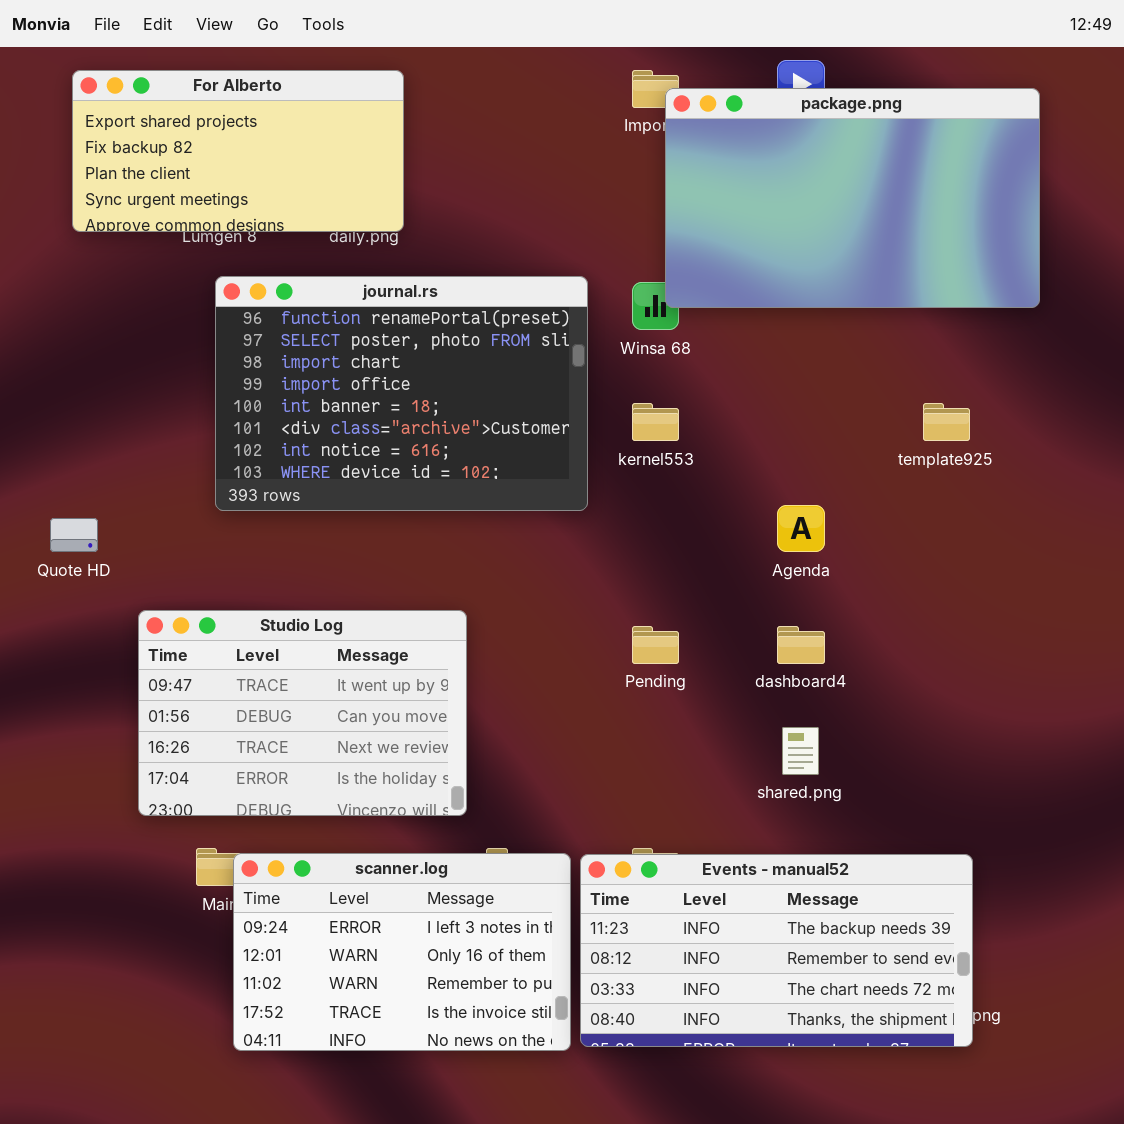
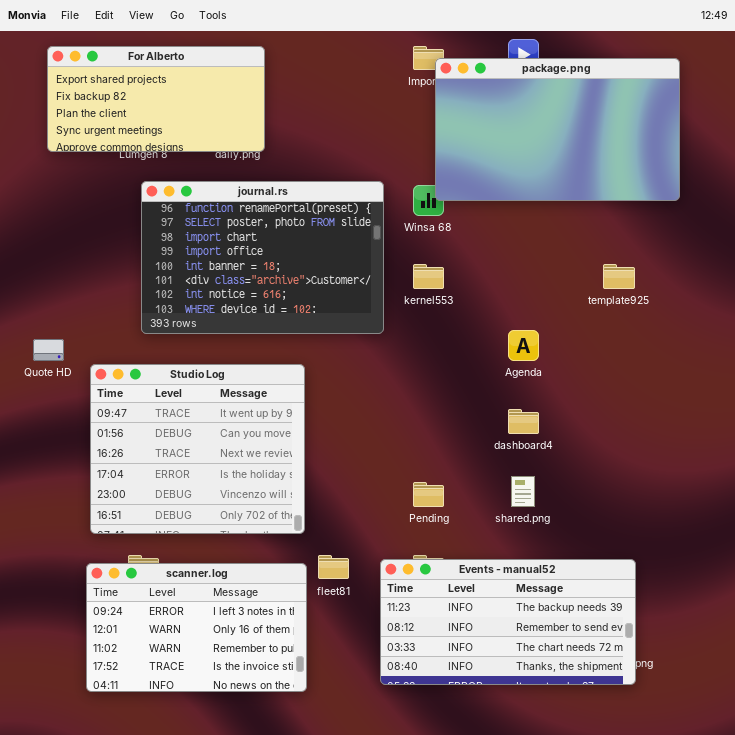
Studio Log: [138,610,467,816] -> [90,364,305,534], resized
Pending: [632,626,679,664] -> [413,482,444,507], moved
scanner.log: [233,853,571,1051] -> [86,563,307,692], moved

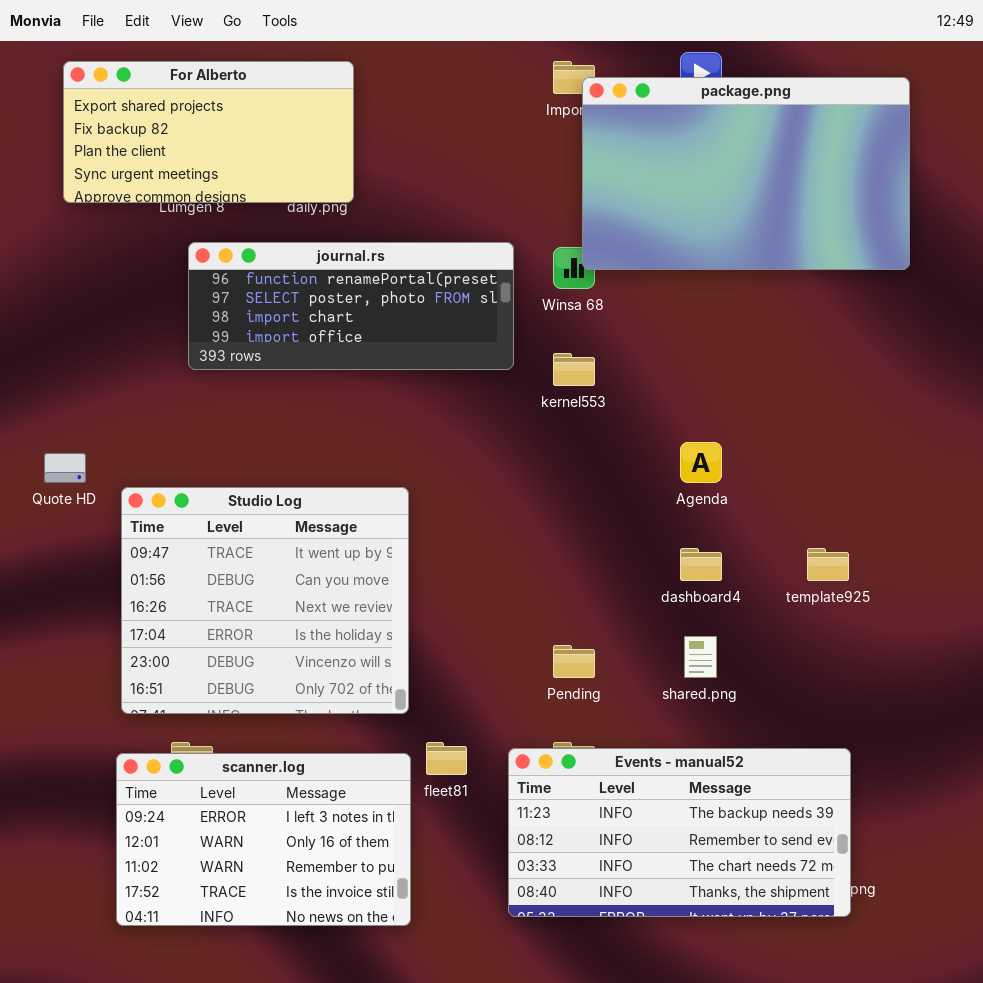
journal.rs: [141,181,384,334] -> [188,242,514,370], resized
template925: [603,264,635,289] -> [807,548,849,581], moved

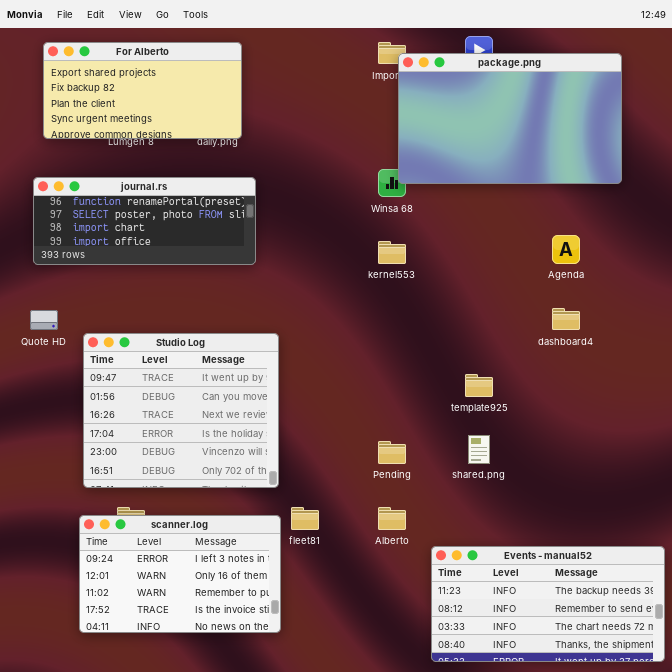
journal.rs: [188,242,514,370] -> [33,177,256,265], moved
Agenda: [680,442,722,483] -> [552,235,580,264], moved
dashboard4: [680,548,722,581] -> [552,308,580,330], moved
template925: [807,548,849,581] -> [465,374,493,397], moved
Events - manual52: [508,748,851,917] -> [431,546,665,662], moved

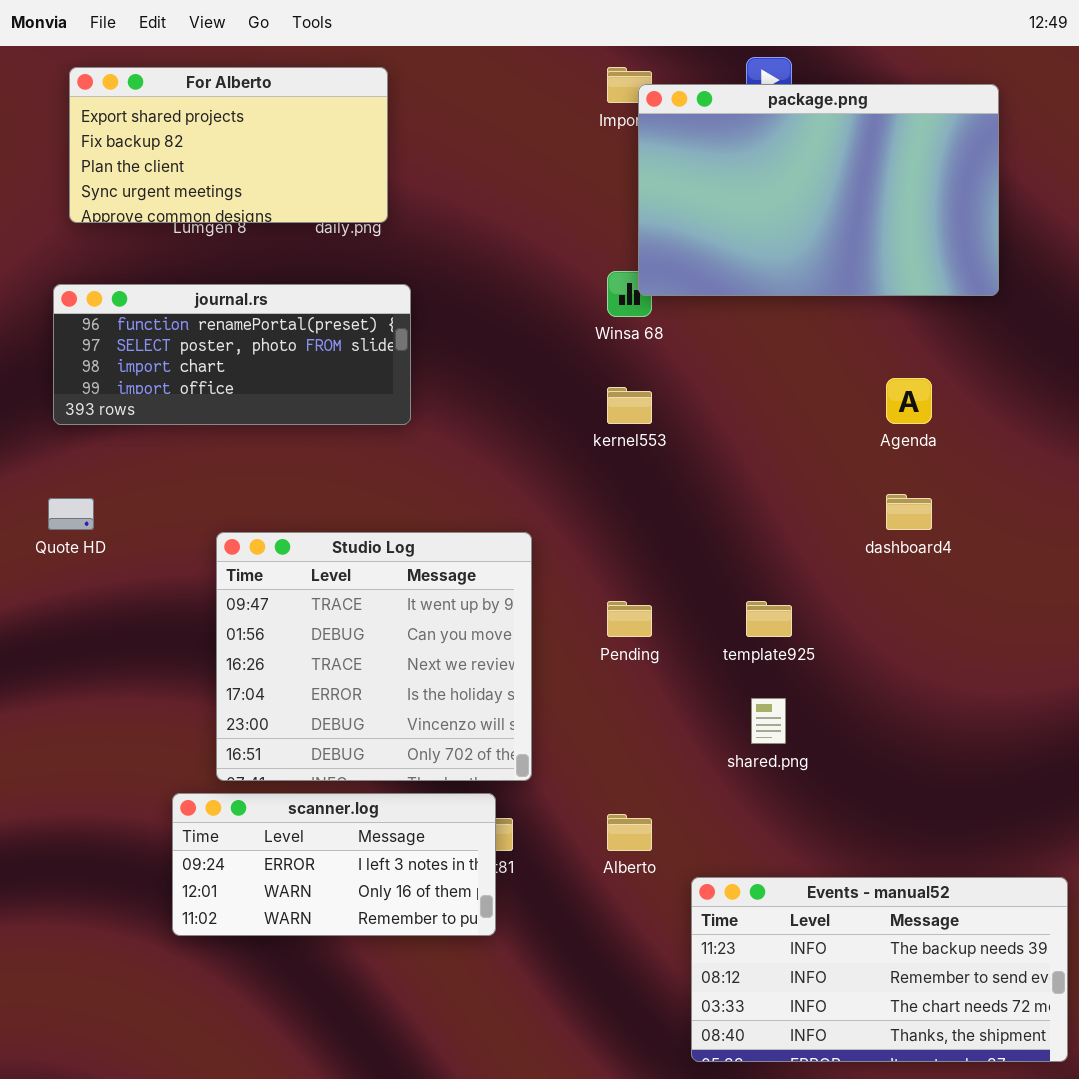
Studio Log: [83,333,279,488] -> [216,532,532,781], moved
Pending: [378,441,406,464] -> [607,601,652,637], moved
scanner.log: [79,515,281,633] -> [172,793,496,936], moved, resized

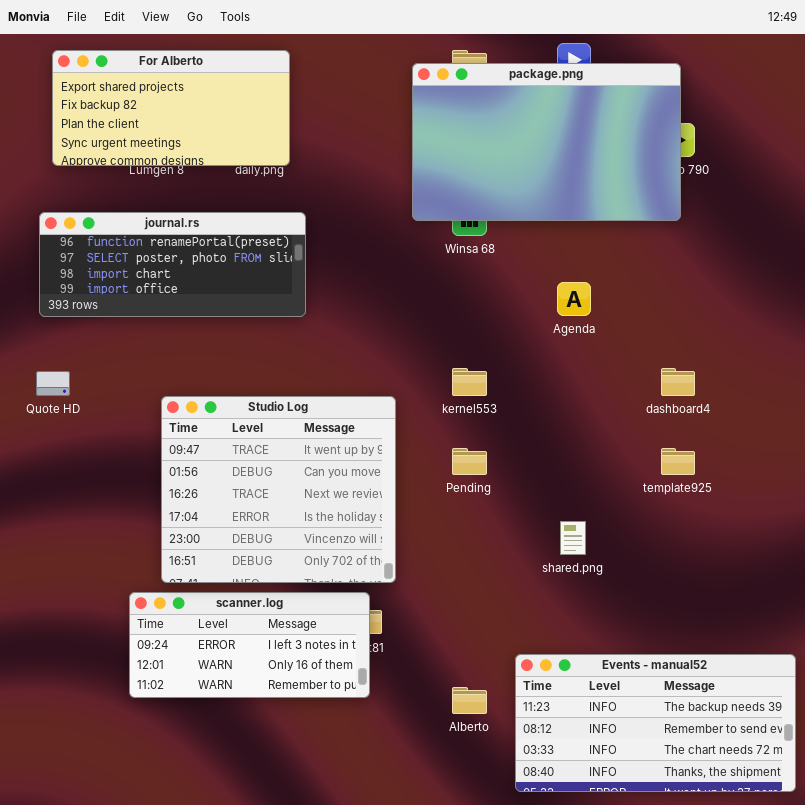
package.png: [638,84,999,296] -> [412,63,681,221], moved
Agenda: [886,378,932,424] -> [557,282,591,316], moved
kernel553: [607,387,652,424] -> [452,368,487,396], moved
template925: [746,601,792,637] -> [661,448,695,475], moved
Alberto: [607,814,652,851] -> [452,687,487,714], moved

